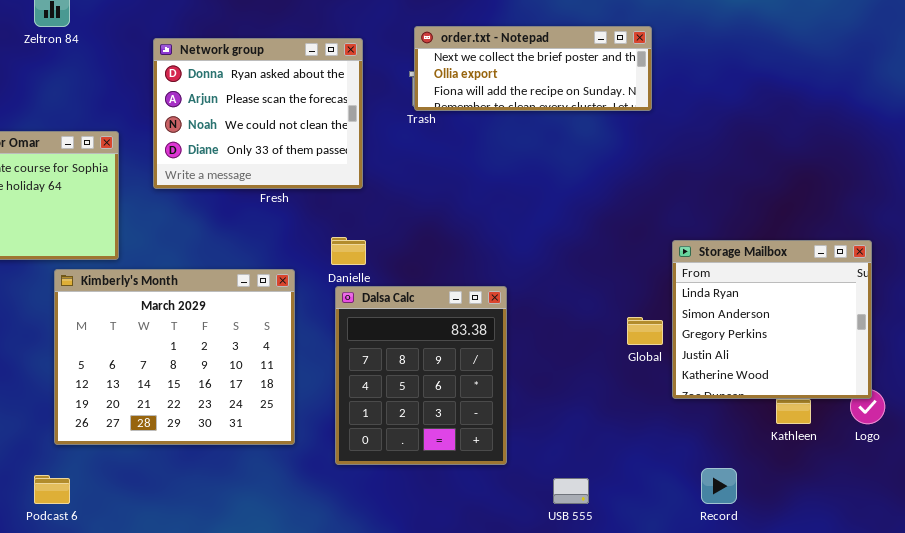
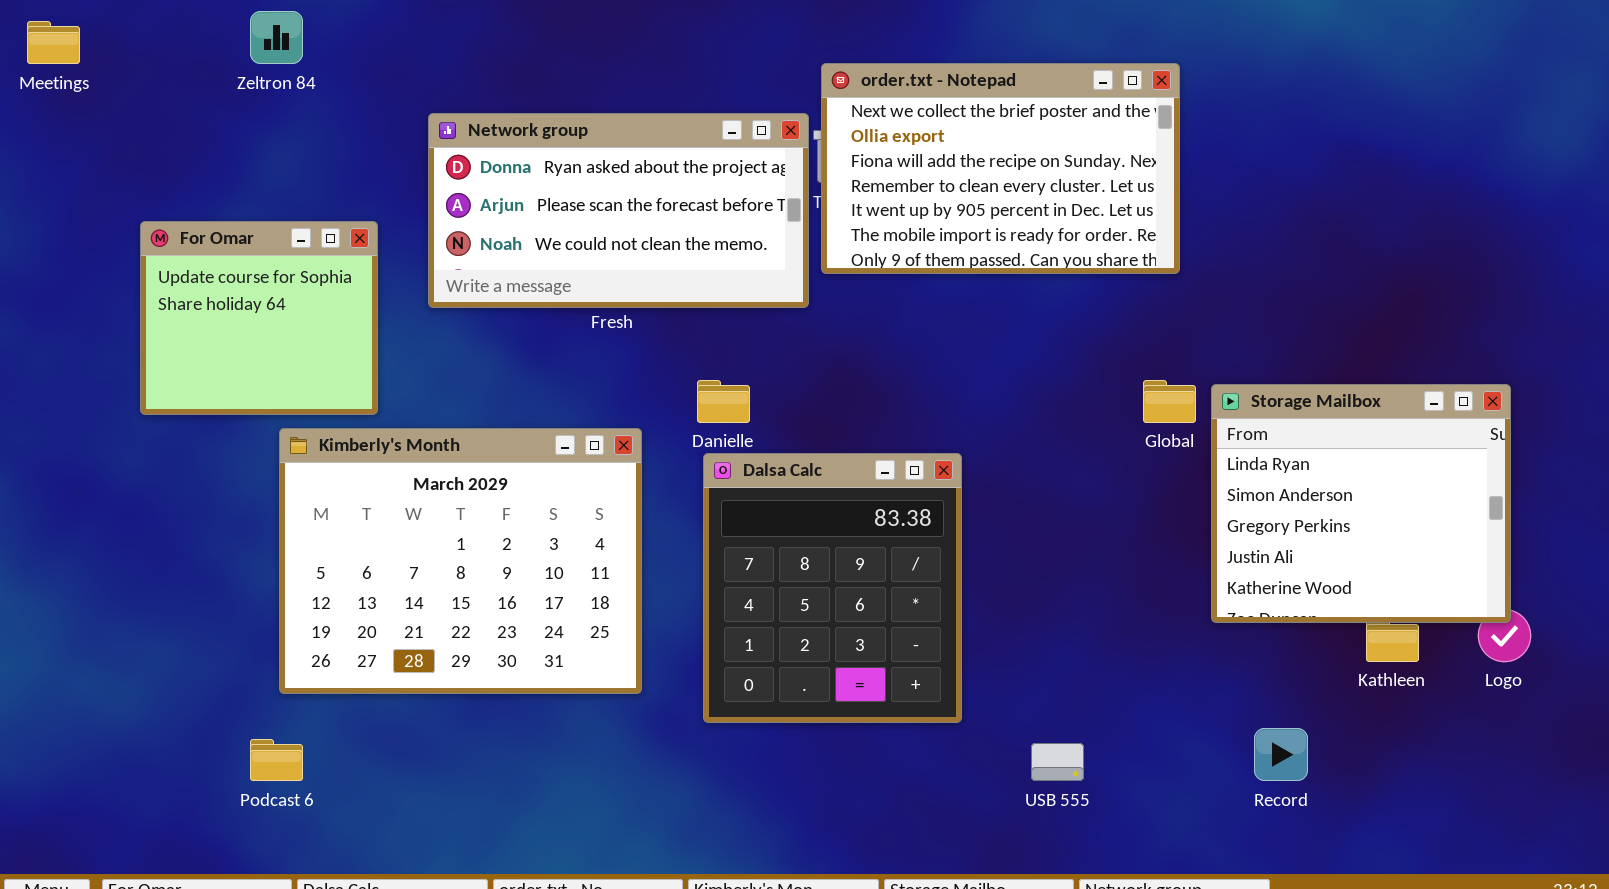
order.txt - Notepad: [414,26,652,111] -> [821,63,1180,274], resized
Network group: [153,38,363,189] -> [428,113,809,308], resized
Global: [627,317,663,345] -> [1143,380,1196,423], moved

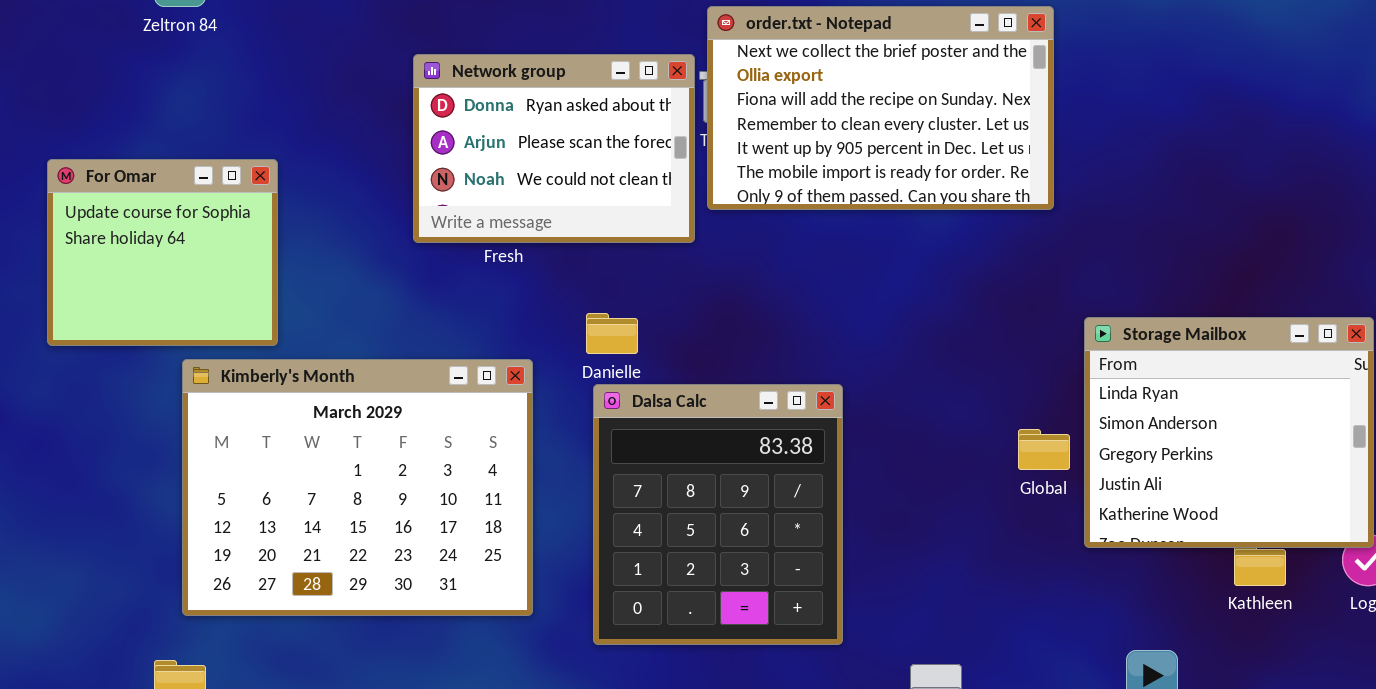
Network group: [428,113,809,308] -> [413,54,695,243], resized
Global: [1143,380,1196,423] -> [1018,429,1070,470], moved

